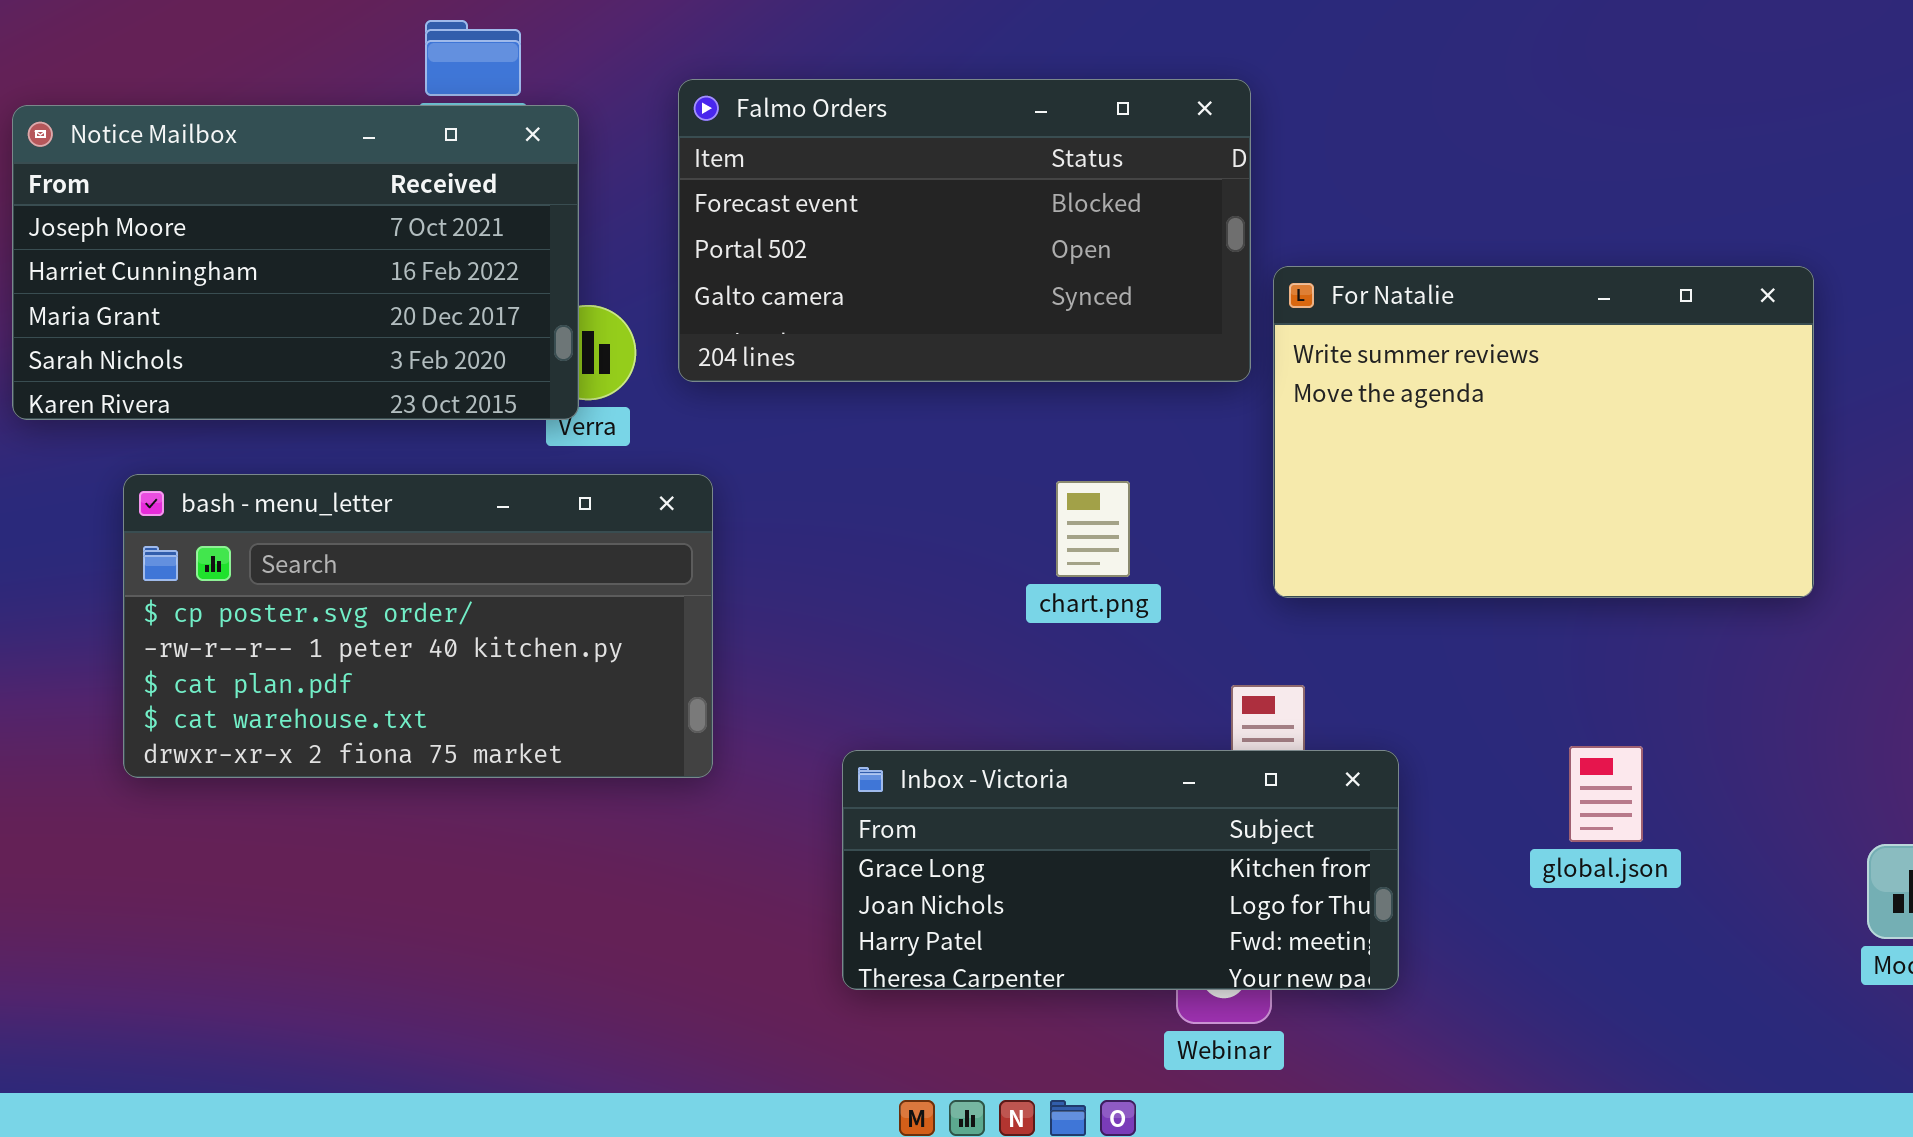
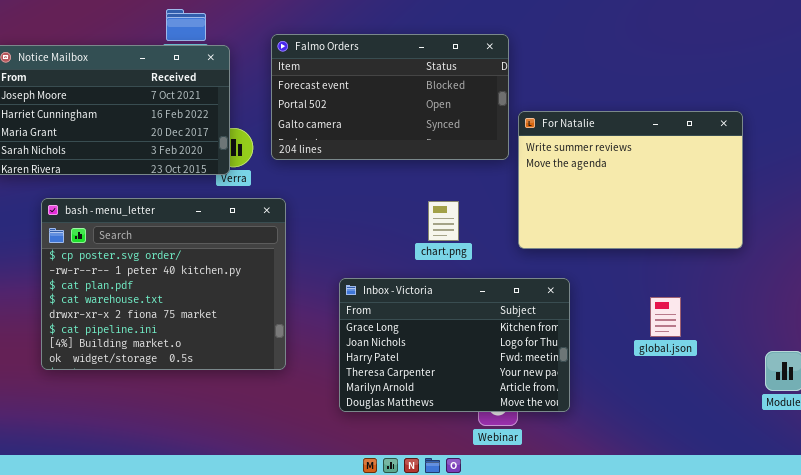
bash - menu_letter: [123,474,713,778] -> [41,198,286,370], resized
global.json: [1569,746,1643,842] -> [650,297,681,337], moved
Inbox - Victoria: [842,750,1399,990] -> [339,278,570,412], resized

